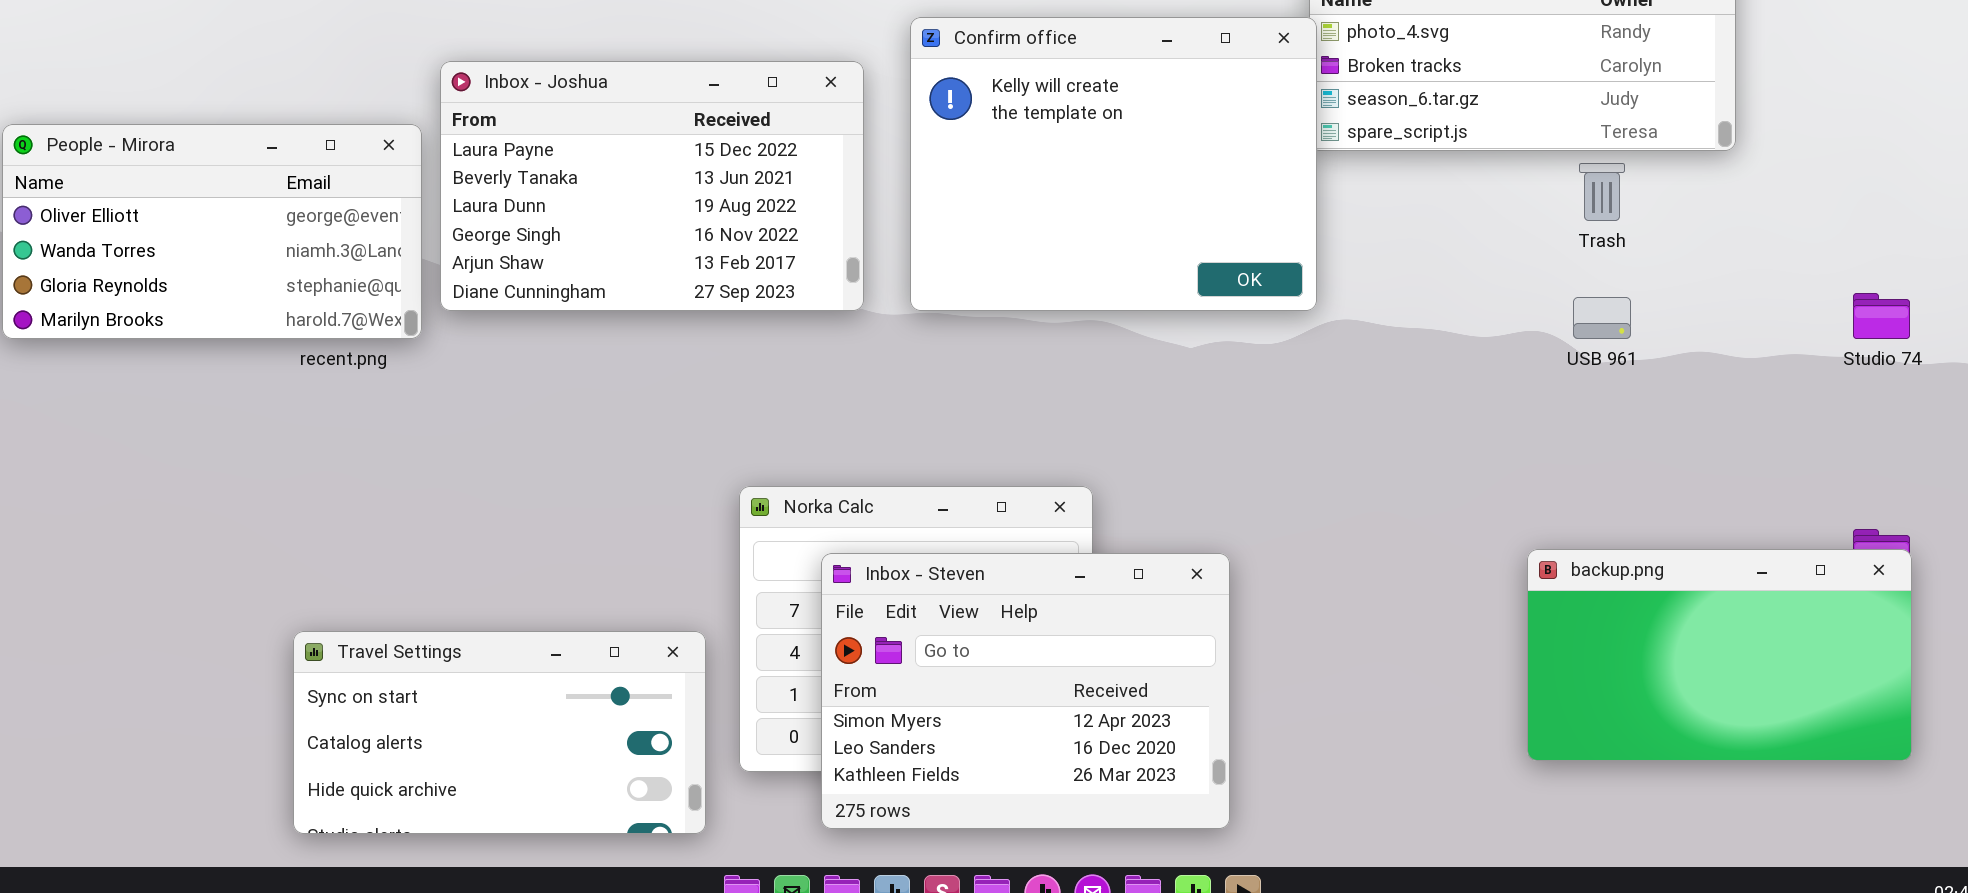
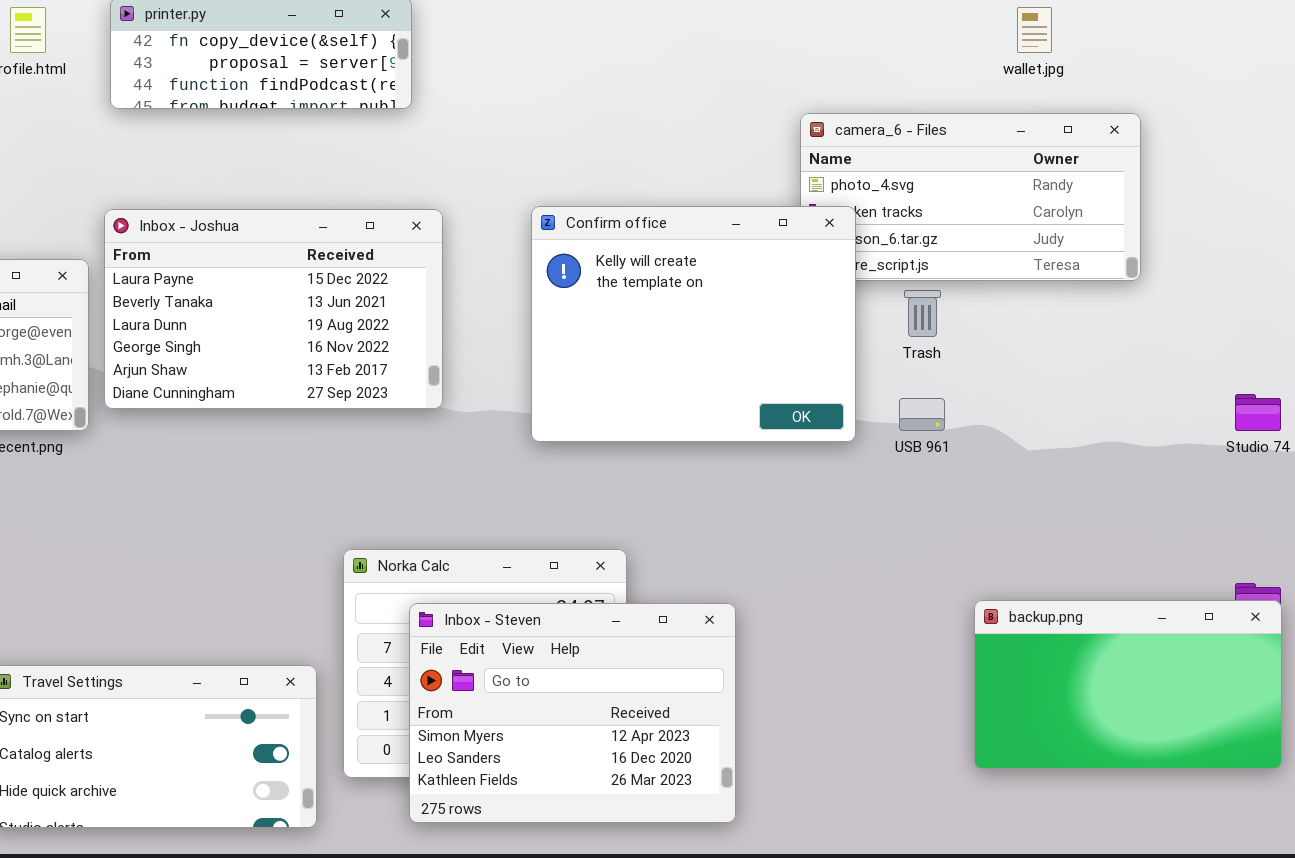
Confirm office: [910,17,1317,311] -> [531,206,856,442], moved
Trash: [1579,163,1625,221] -> [904,290,941,337], moved
USB 961: [1573,297,1631,339] -> [899,398,945,431], moved

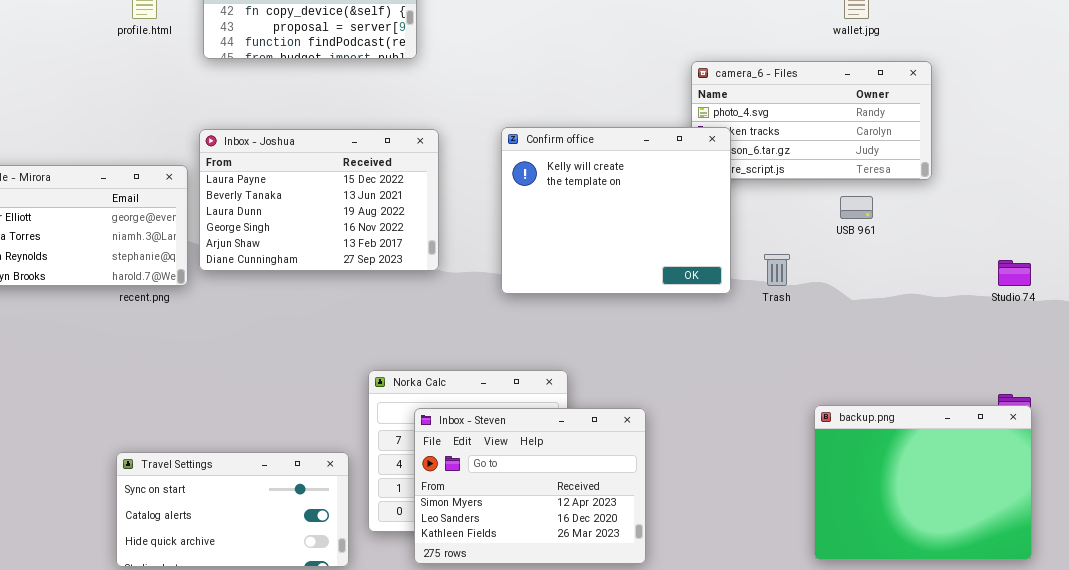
Trash: [904,290,941,337] -> [764,254,790,286], moved
USB 961: [899,398,945,431] -> [840,196,873,219], moved
backup.png: [974,600,1282,769] -> [814,405,1032,560], resized

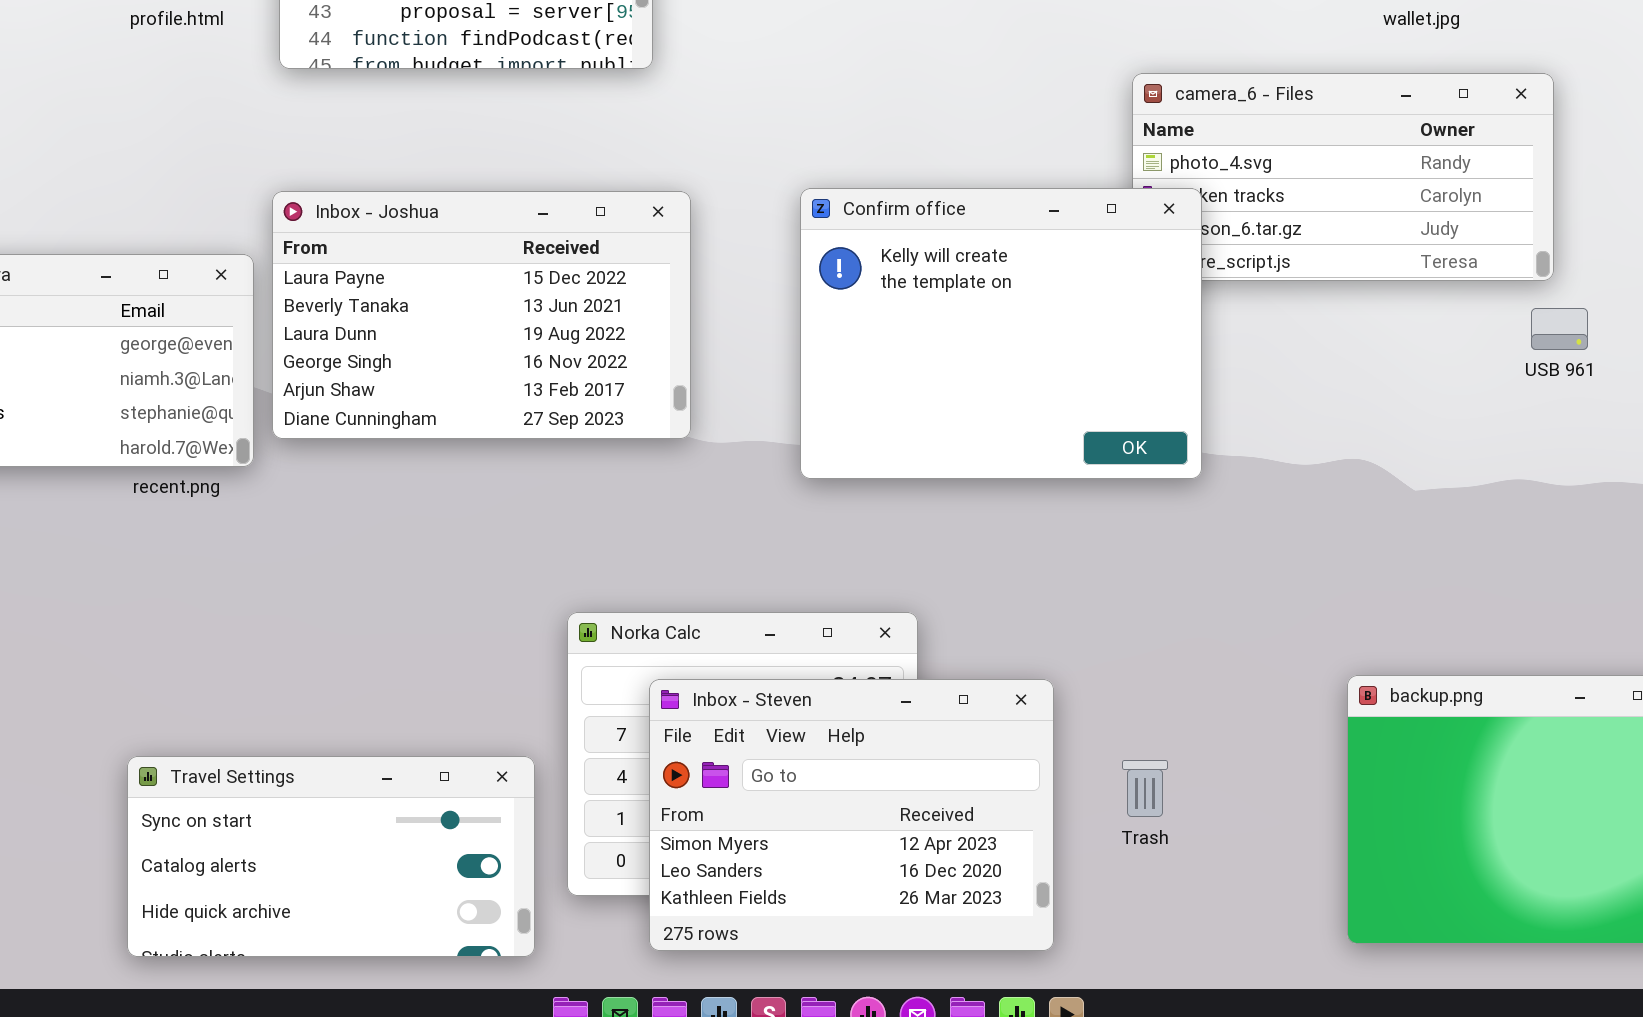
USB 961: [840,196,873,219] -> [1531,308,1588,350], moved
Trash: [764,254,790,286] -> [1122,760,1168,817], moved

